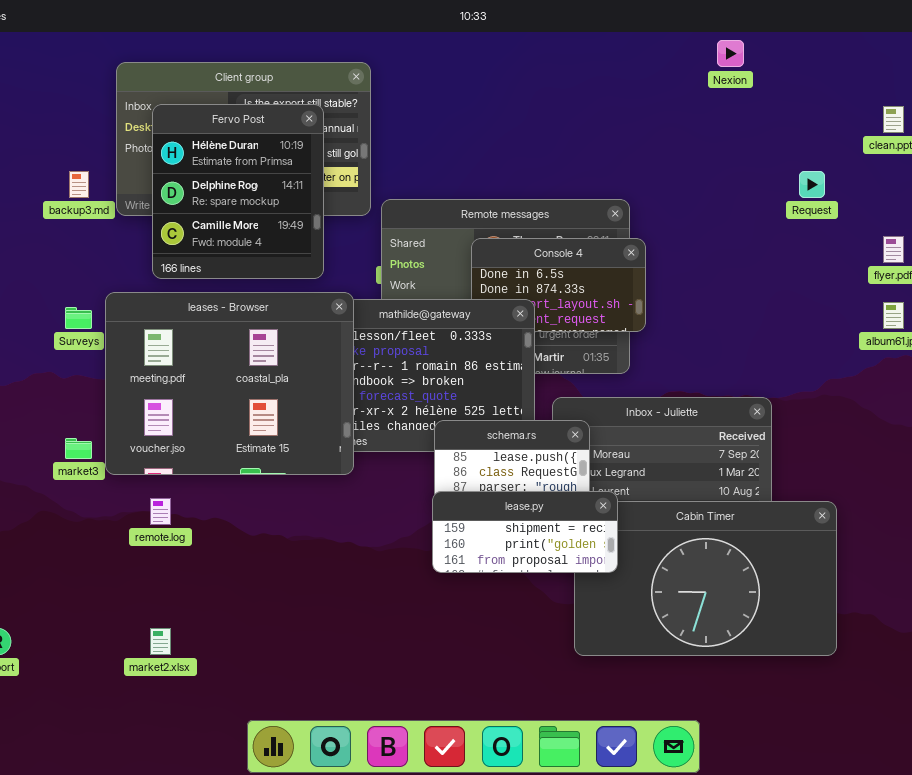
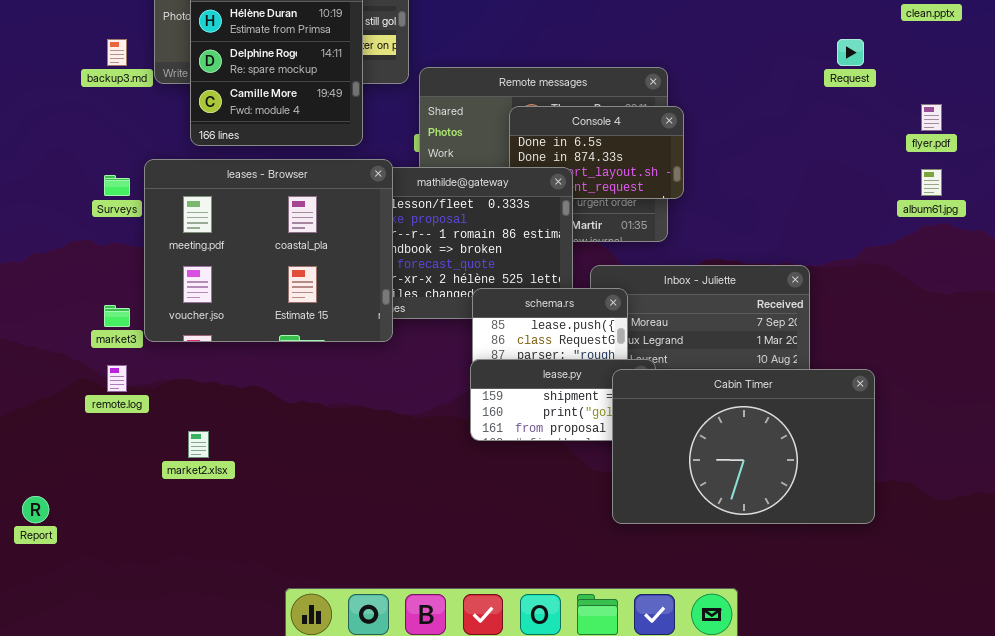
remote.log: [150,498,171,525] -> [107,365,127,392], moved
Cabin Timer: [574,501,837,656] -> [612,369,875,524], raised
market2.xlsx: [150,628,171,655] -> [188,431,209,458], moved

